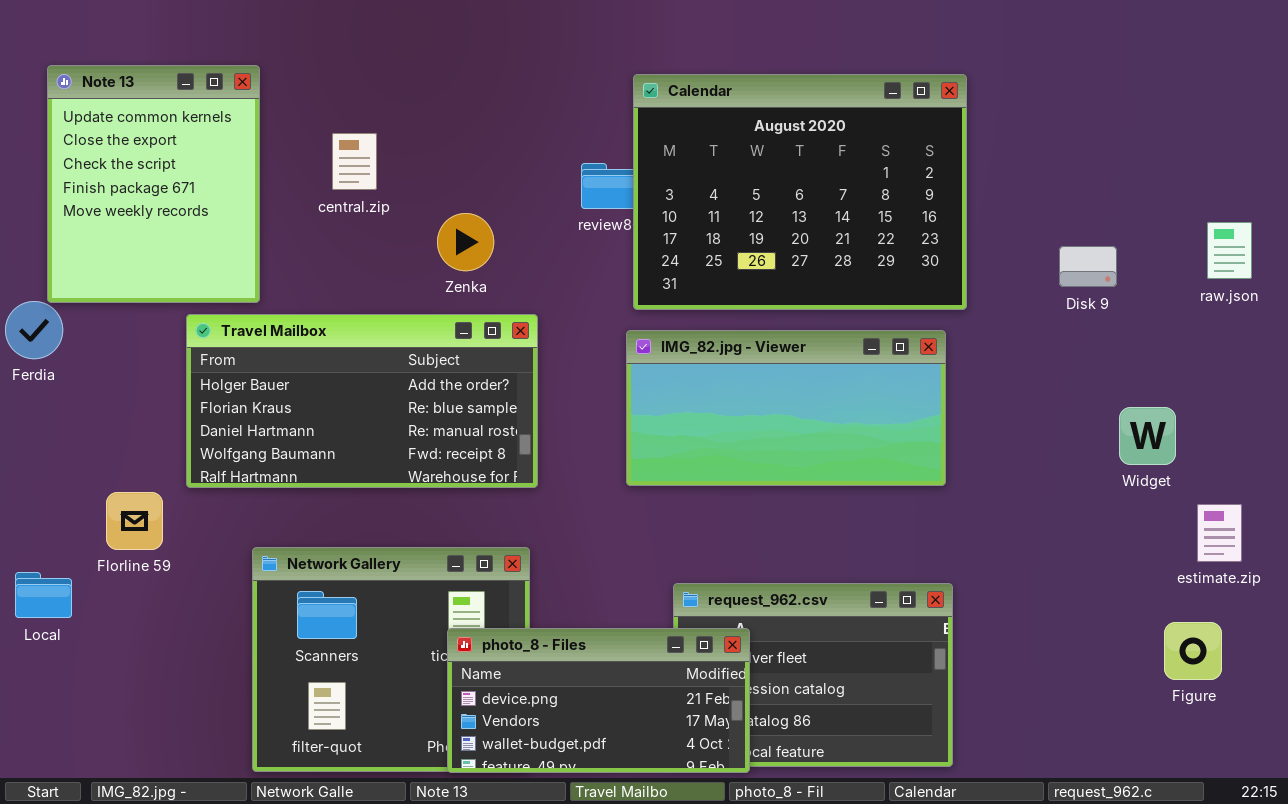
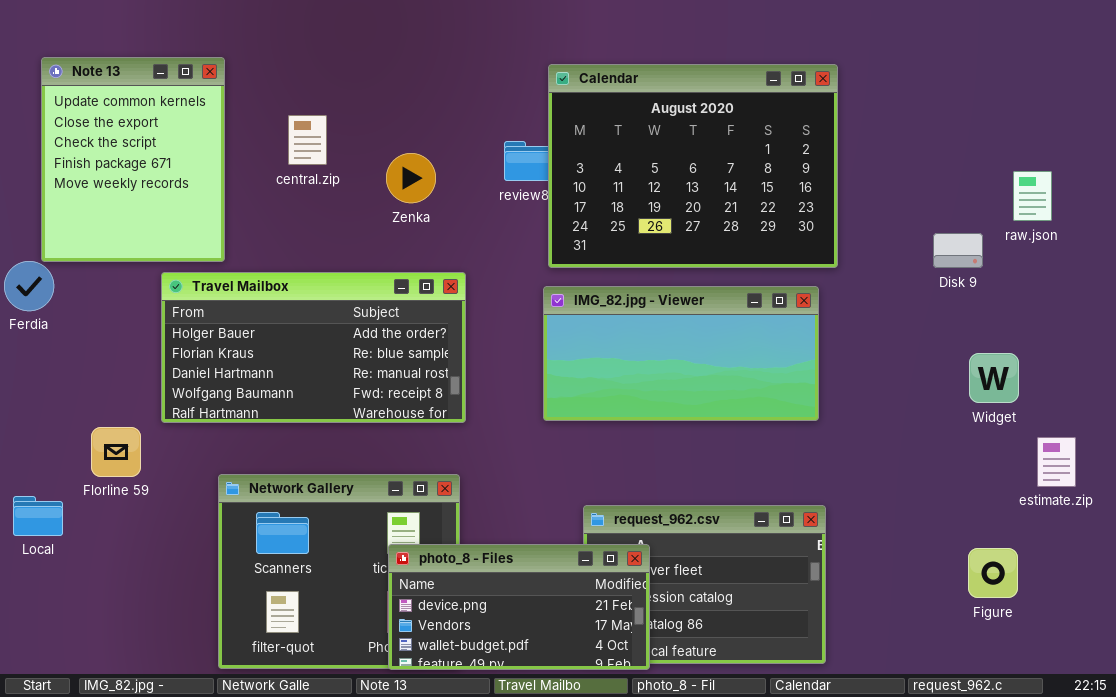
Zenka: [437,213,494,271] -> [386,153,436,203], moved
raw.json: [1207,222,1252,279] -> [1013,171,1052,221], moved
Disk 9: [1059,246,1117,287] -> [933,233,983,268], moved
Figure: [1164,622,1222,680] -> [968,548,1018,598], moved

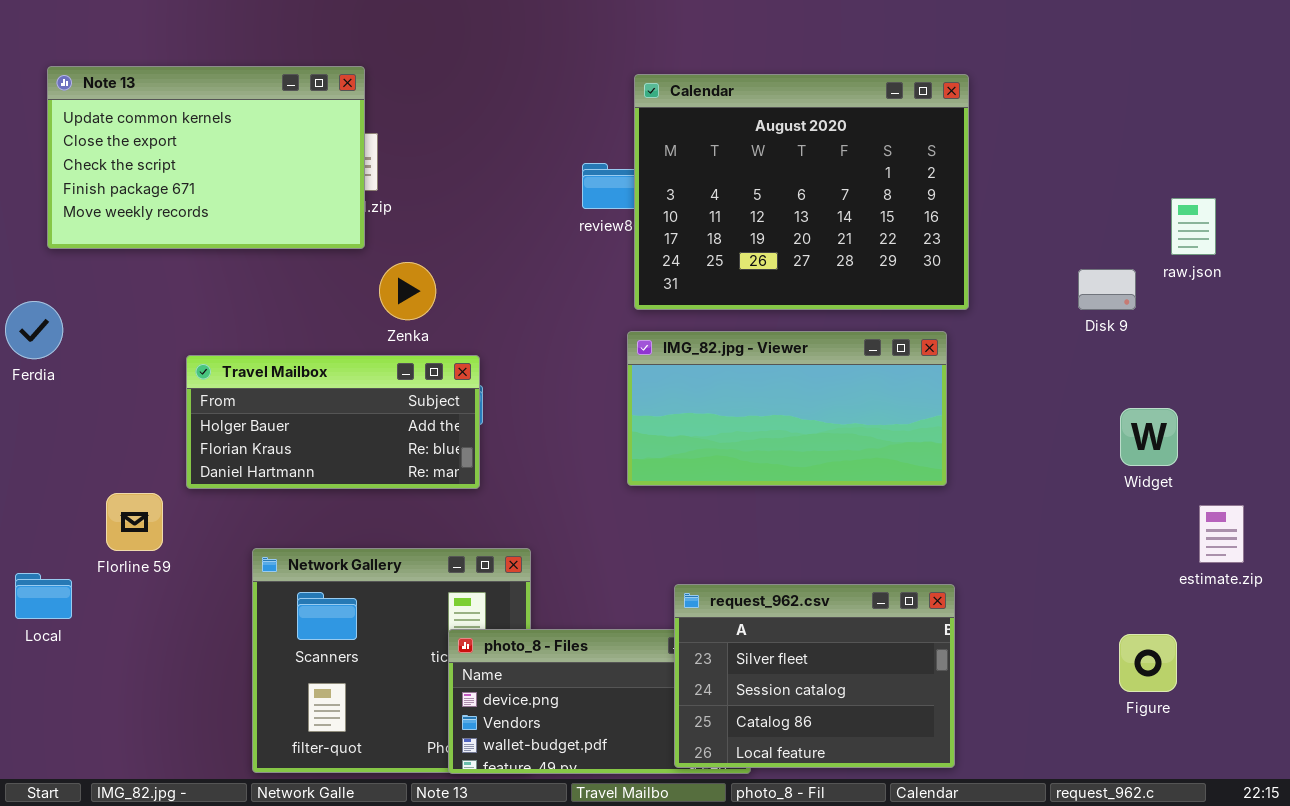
Note 13: [41,57,225,262] -> [47,66,365,249], resized
Zenka: [386,153,436,203] -> [379,262,436,320], moved
Travel Mailbox: [161,272,466,423] -> [186,355,480,489], resized
request_962.csv: [583,505,826,664] -> [674,584,955,768], raised

